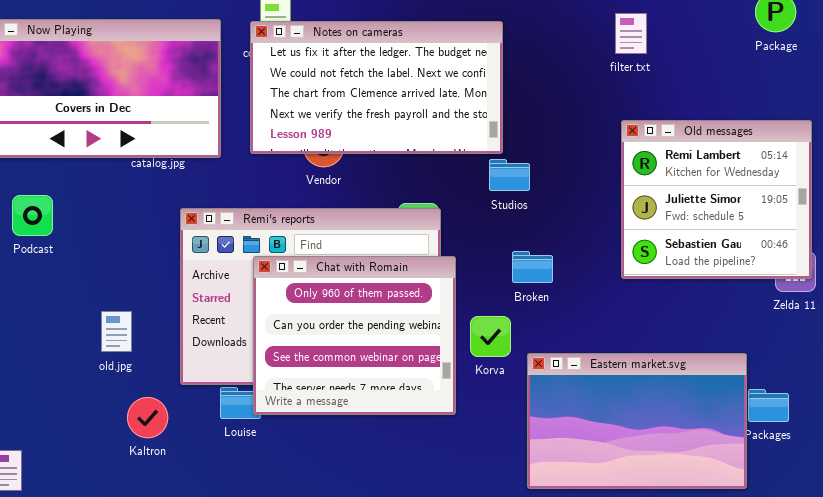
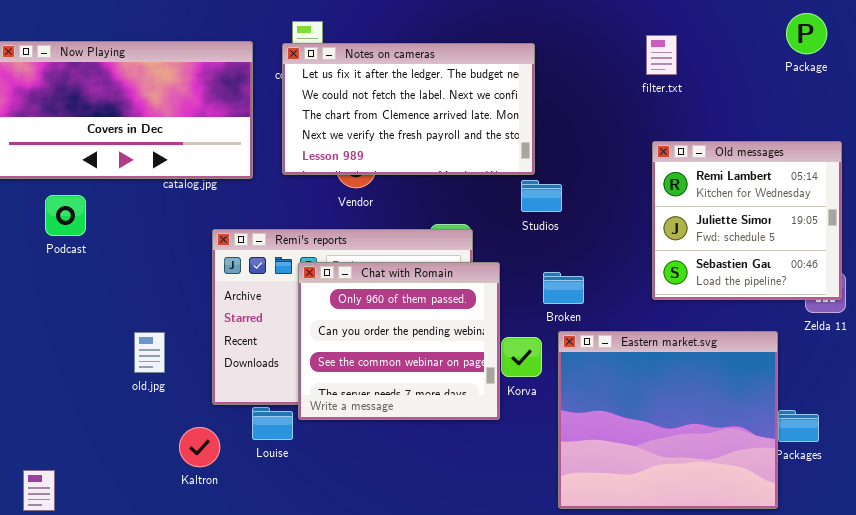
Podcast: [12,195,53,236] -> [45,195,86,236], moved
Chat with Romain: [253,256,456,415] -> [298,262,500,420], moved
Eastern market.svg: [527,353,747,489] -> [558,331,778,509], resized
Kaltron: [127,397,168,438] -> [179,427,220,467], moved

